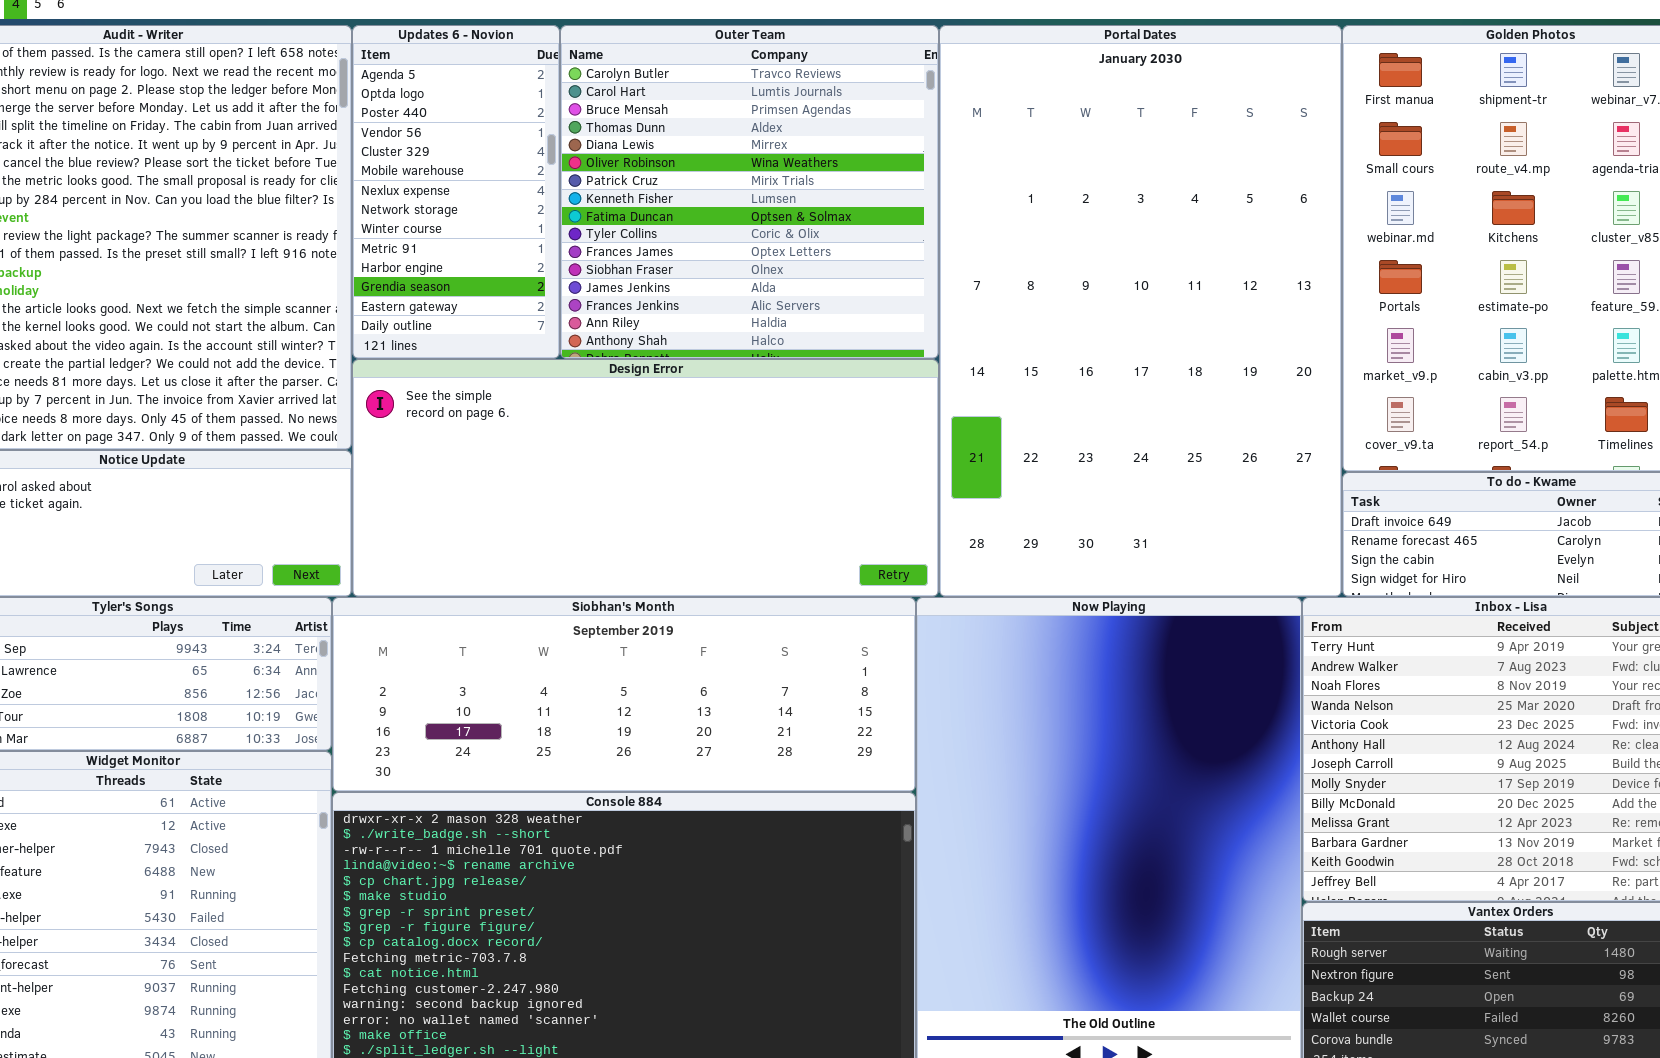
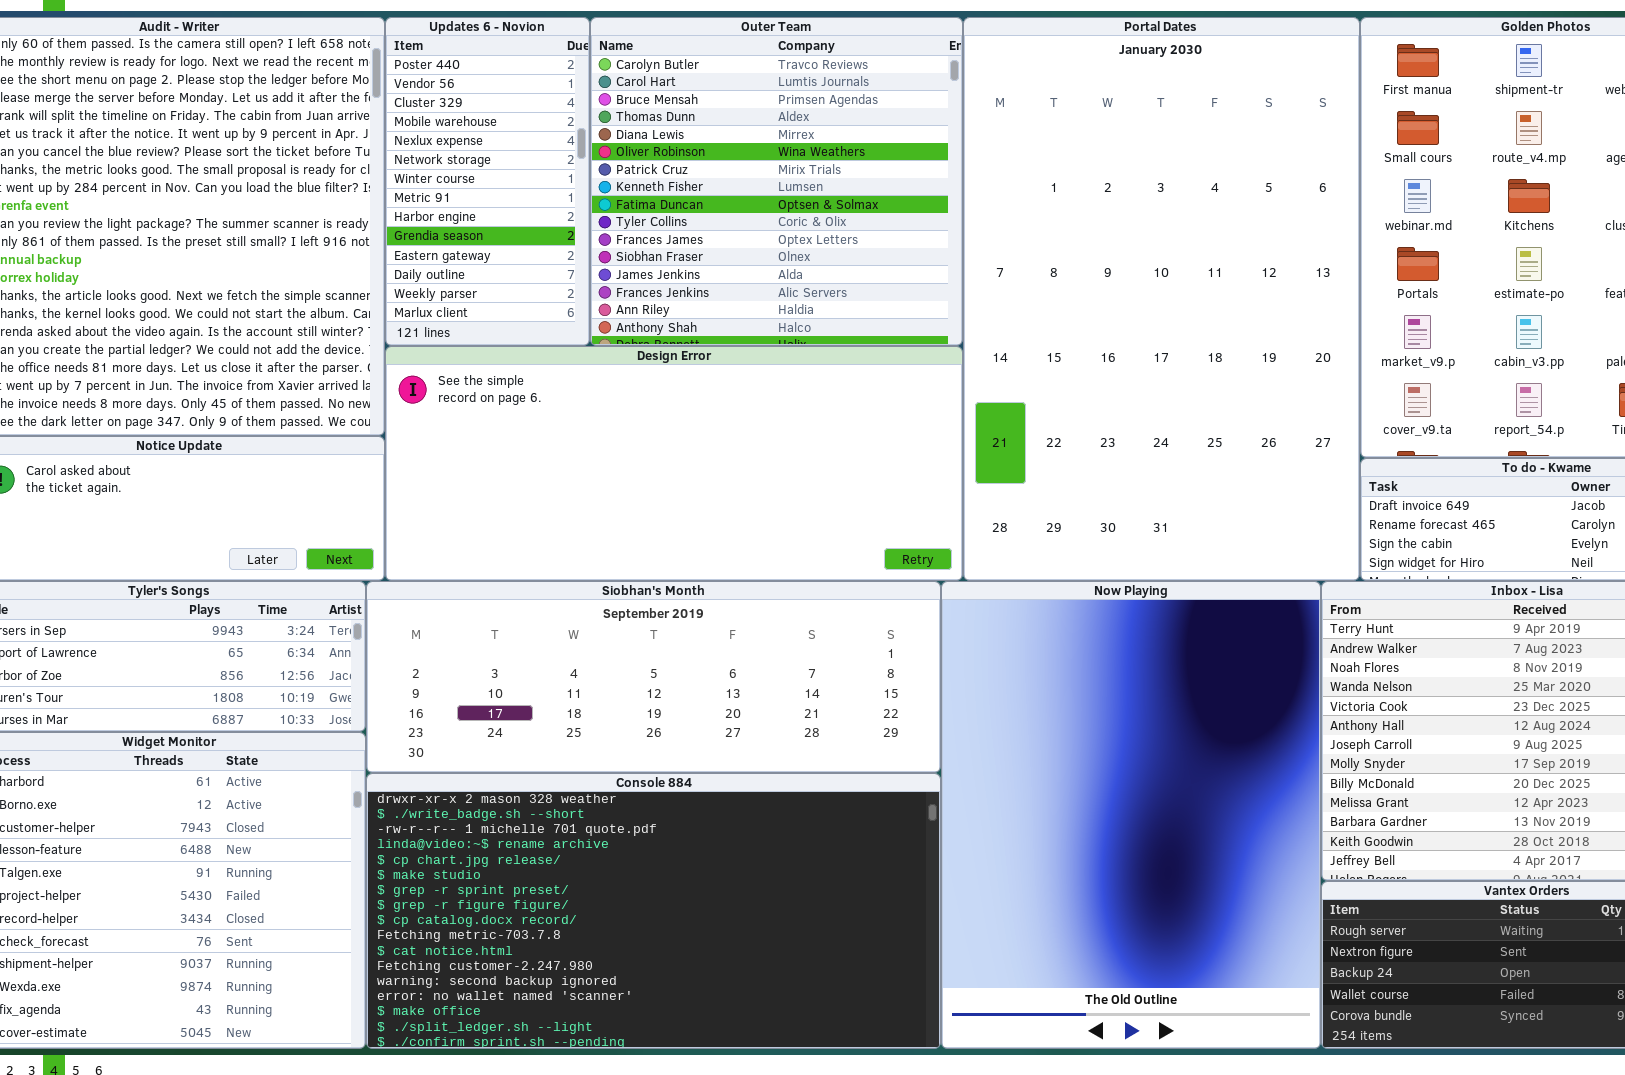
Updates 6 - Novion: [352,25,560,359] -> [385,17,590,346], scrolled down 2 rows

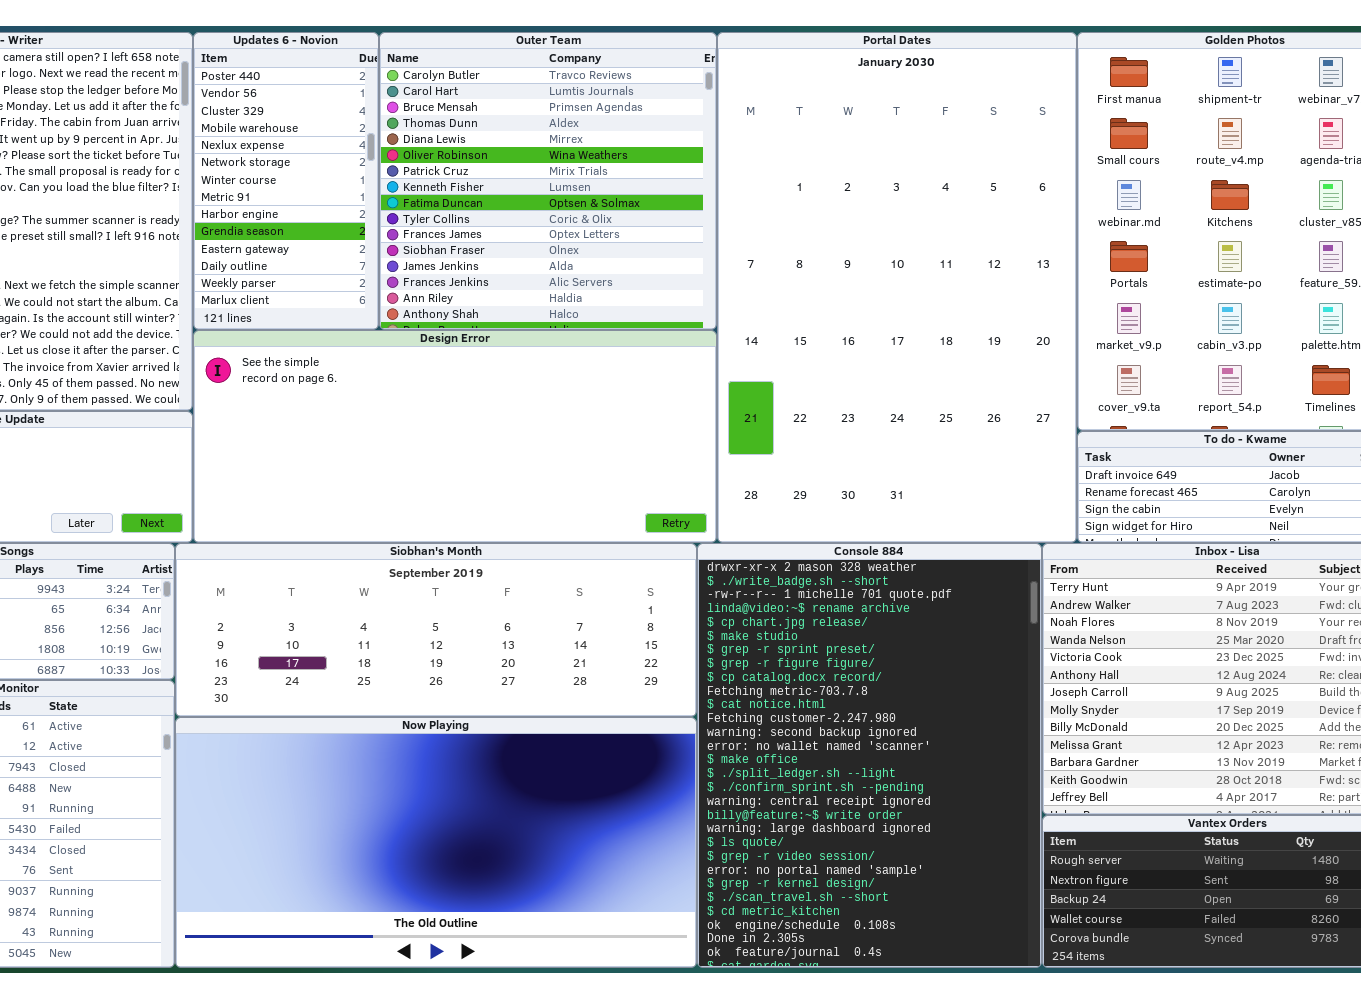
Now Playing: [941,581,1321,1049] -> [175,717,697,968], moved, resized
Console 884: [366,773,941,1049] -> [697,543,1042,968], moved, resized

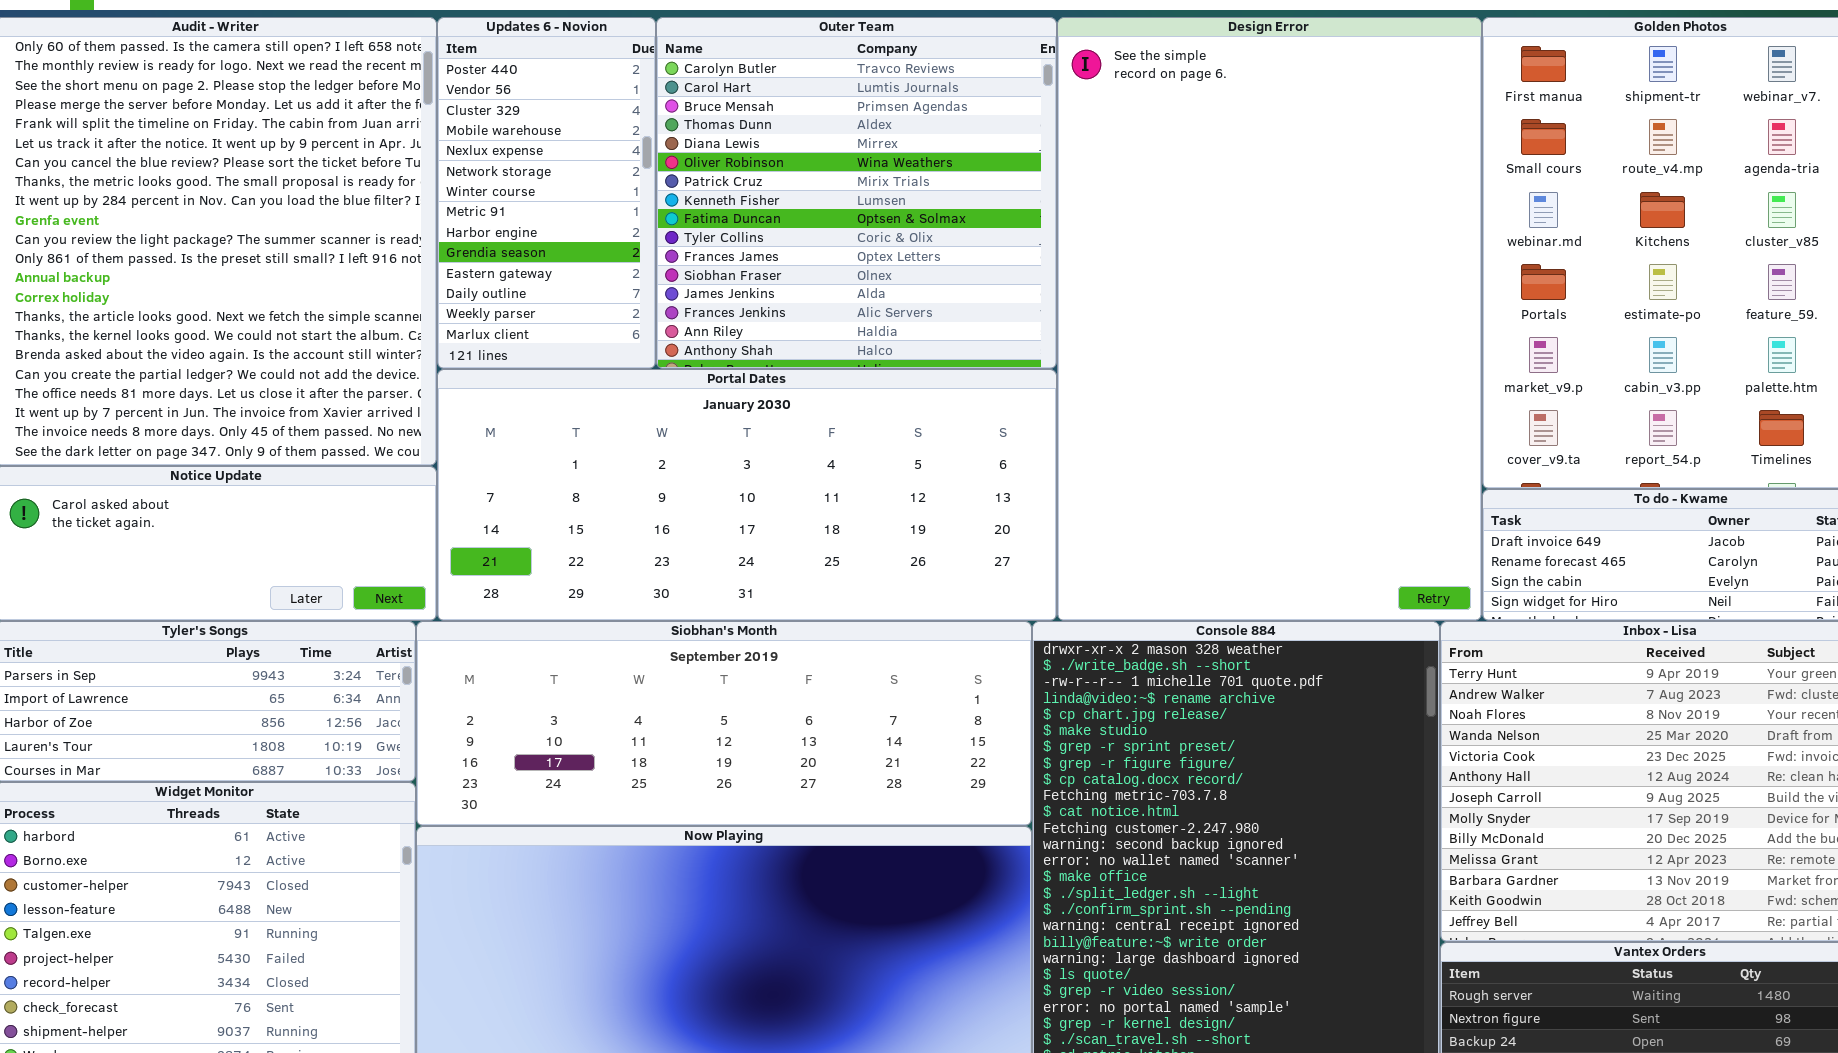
Portal Dates: [717,32,1077,543] -> [437,369,1057,621], moved, resized
Design Error: [193,330,717,543] -> [1057,17,1482,621], moved, resized

